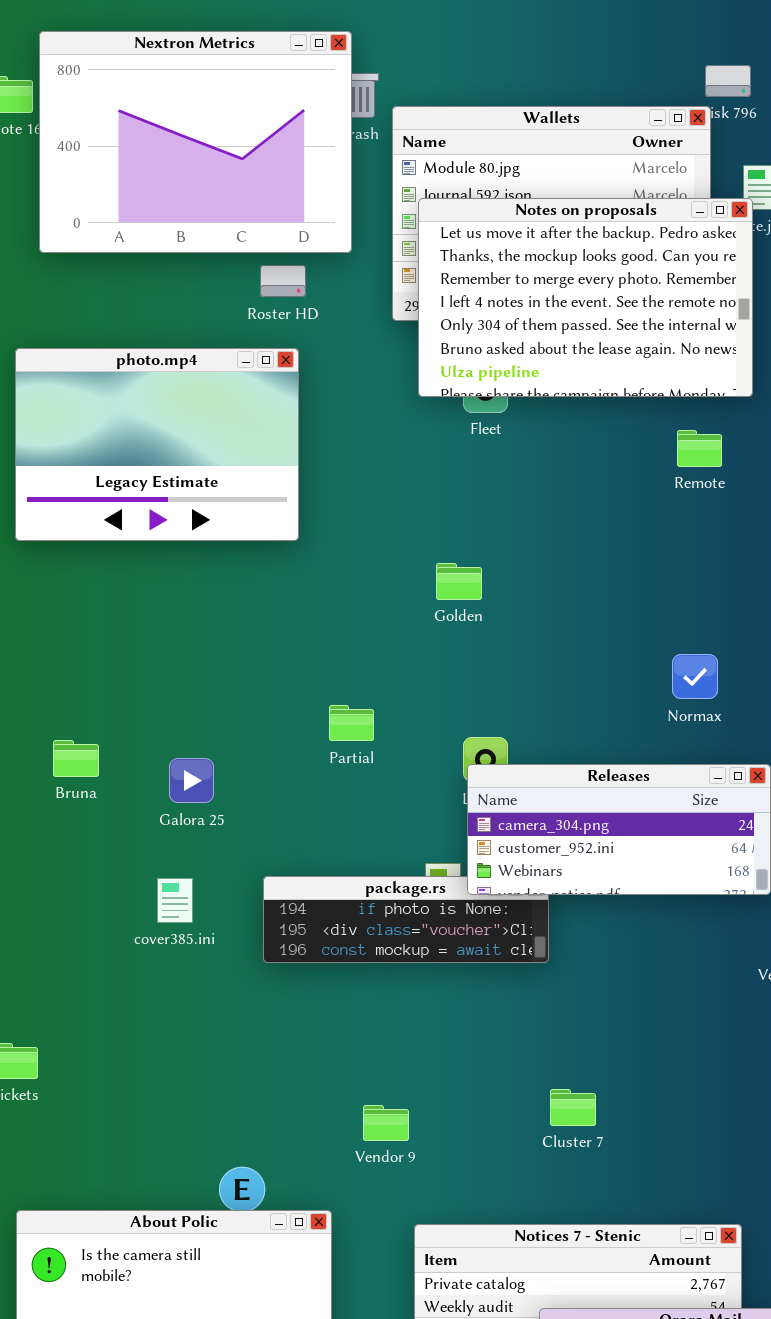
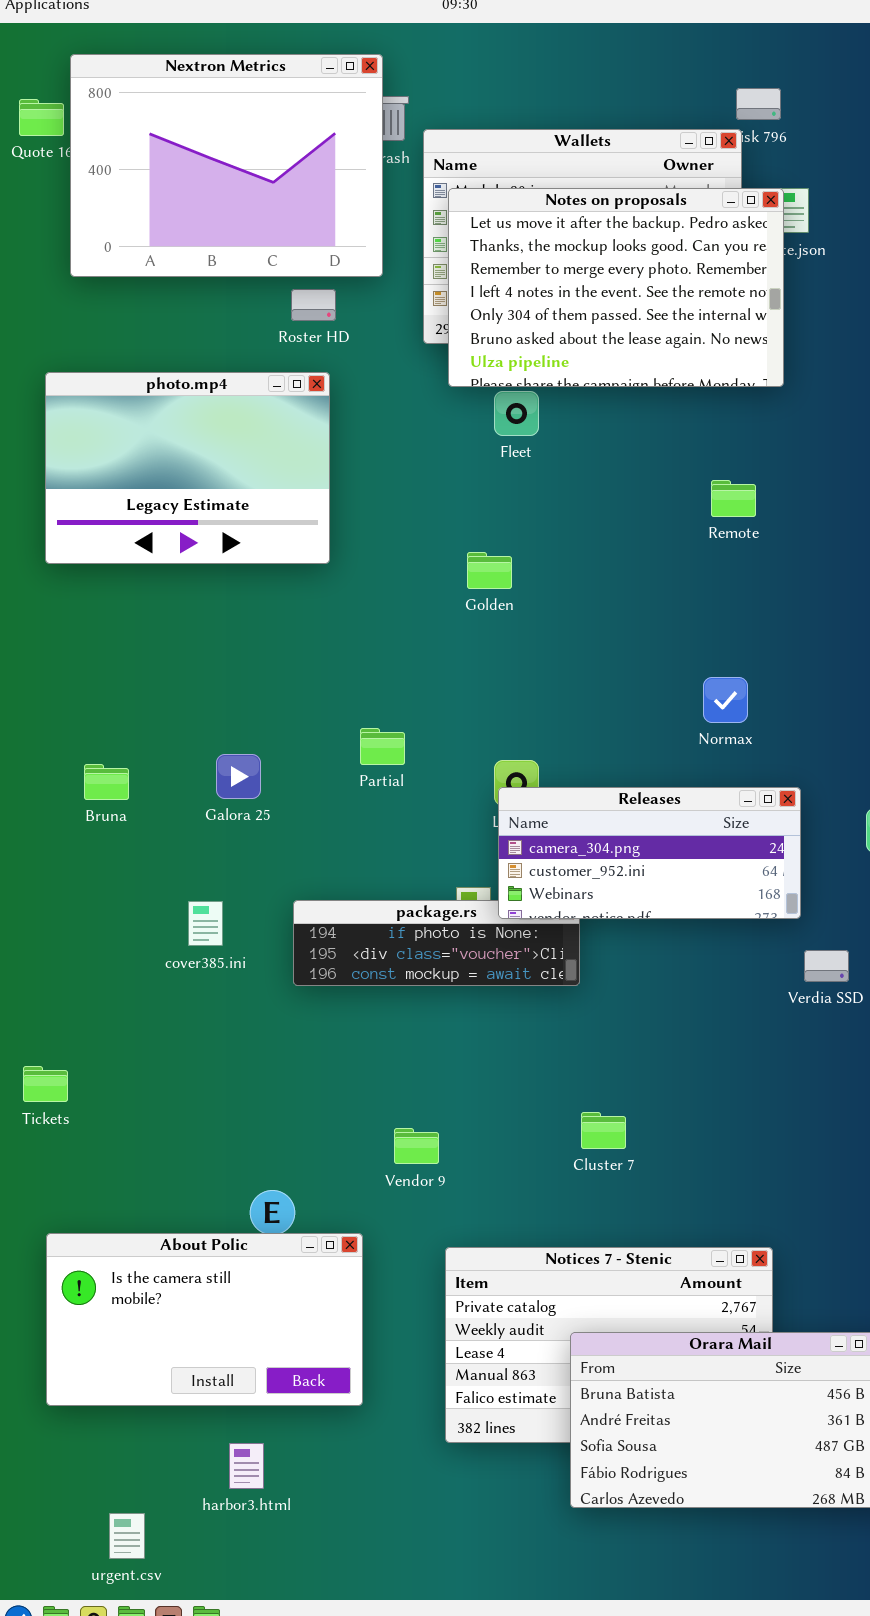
Notes on proposals: [418,198,753,397] -> [448,188,784,387], moved
Remote: [677,430,722,467] -> [711,480,756,517], moved
Golden: [436,563,482,600] -> [467,552,512,589], moved
Galora 25: [169,758,214,803] -> [216,754,261,799], moved

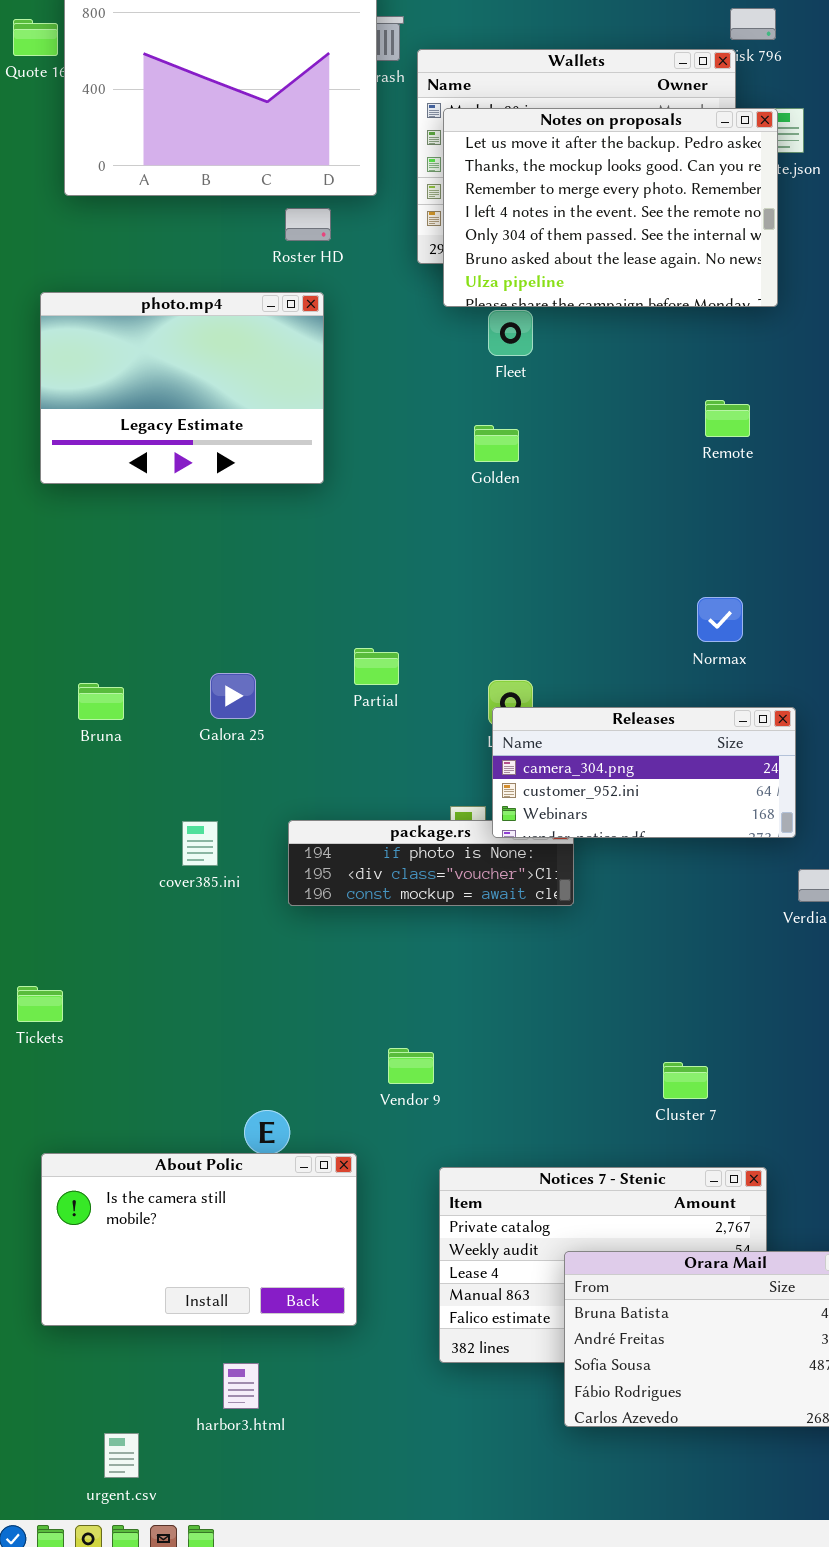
Golden: [467,552,512,589] -> [474,425,519,462], moved
Cluster 7: [581,1112,626,1149] -> [663,1062,708,1099], moved

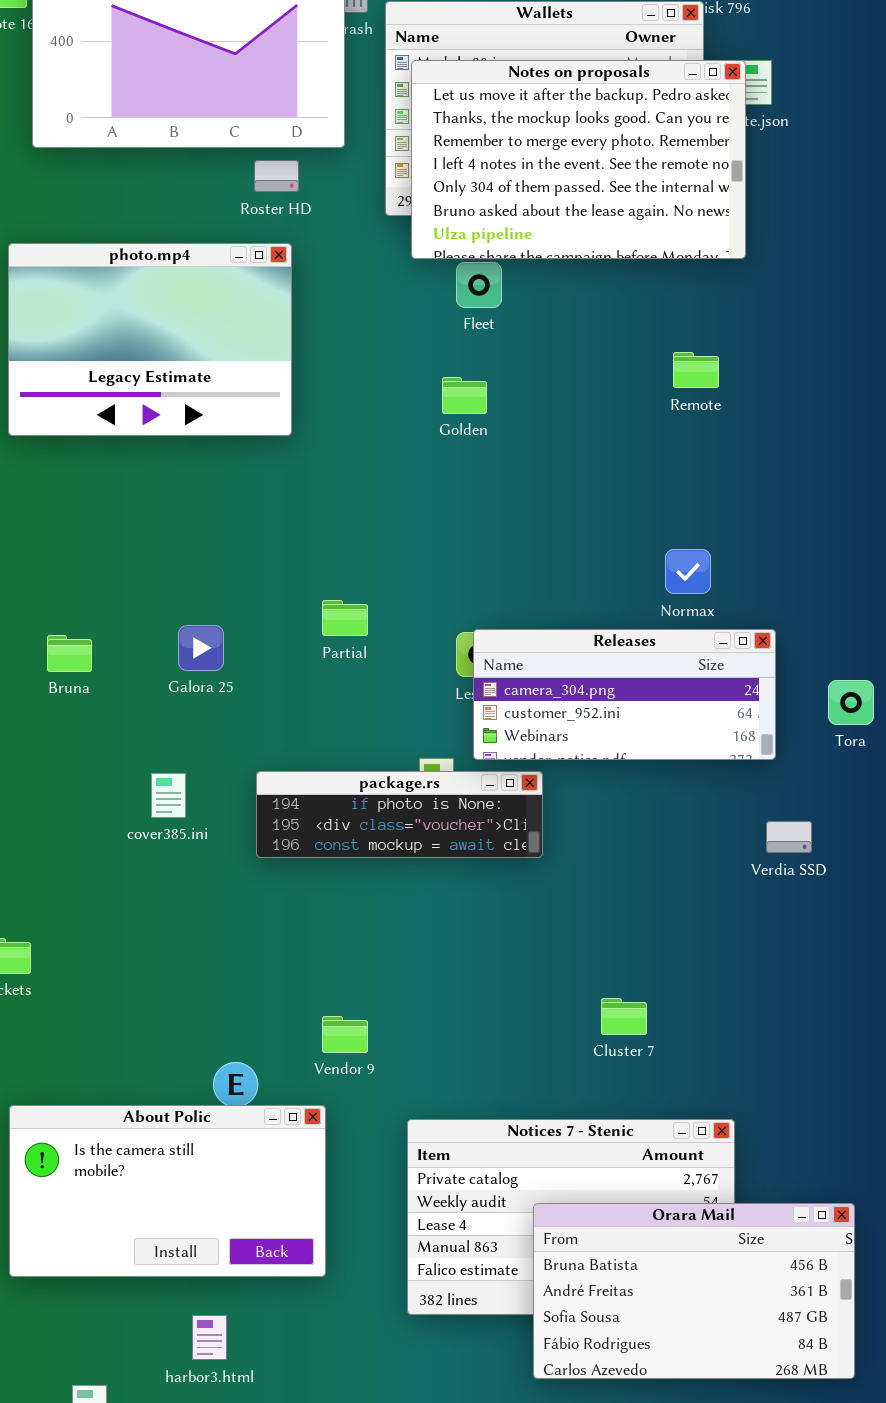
Releases: [492,707,796,838] -> [473,629,776,760], moved
Vendor 9: [388,1048,434,1084] -> [322,1016,368,1053], moved
Cluster 7: [663,1062,708,1099] -> [601,998,647,1035], moved

